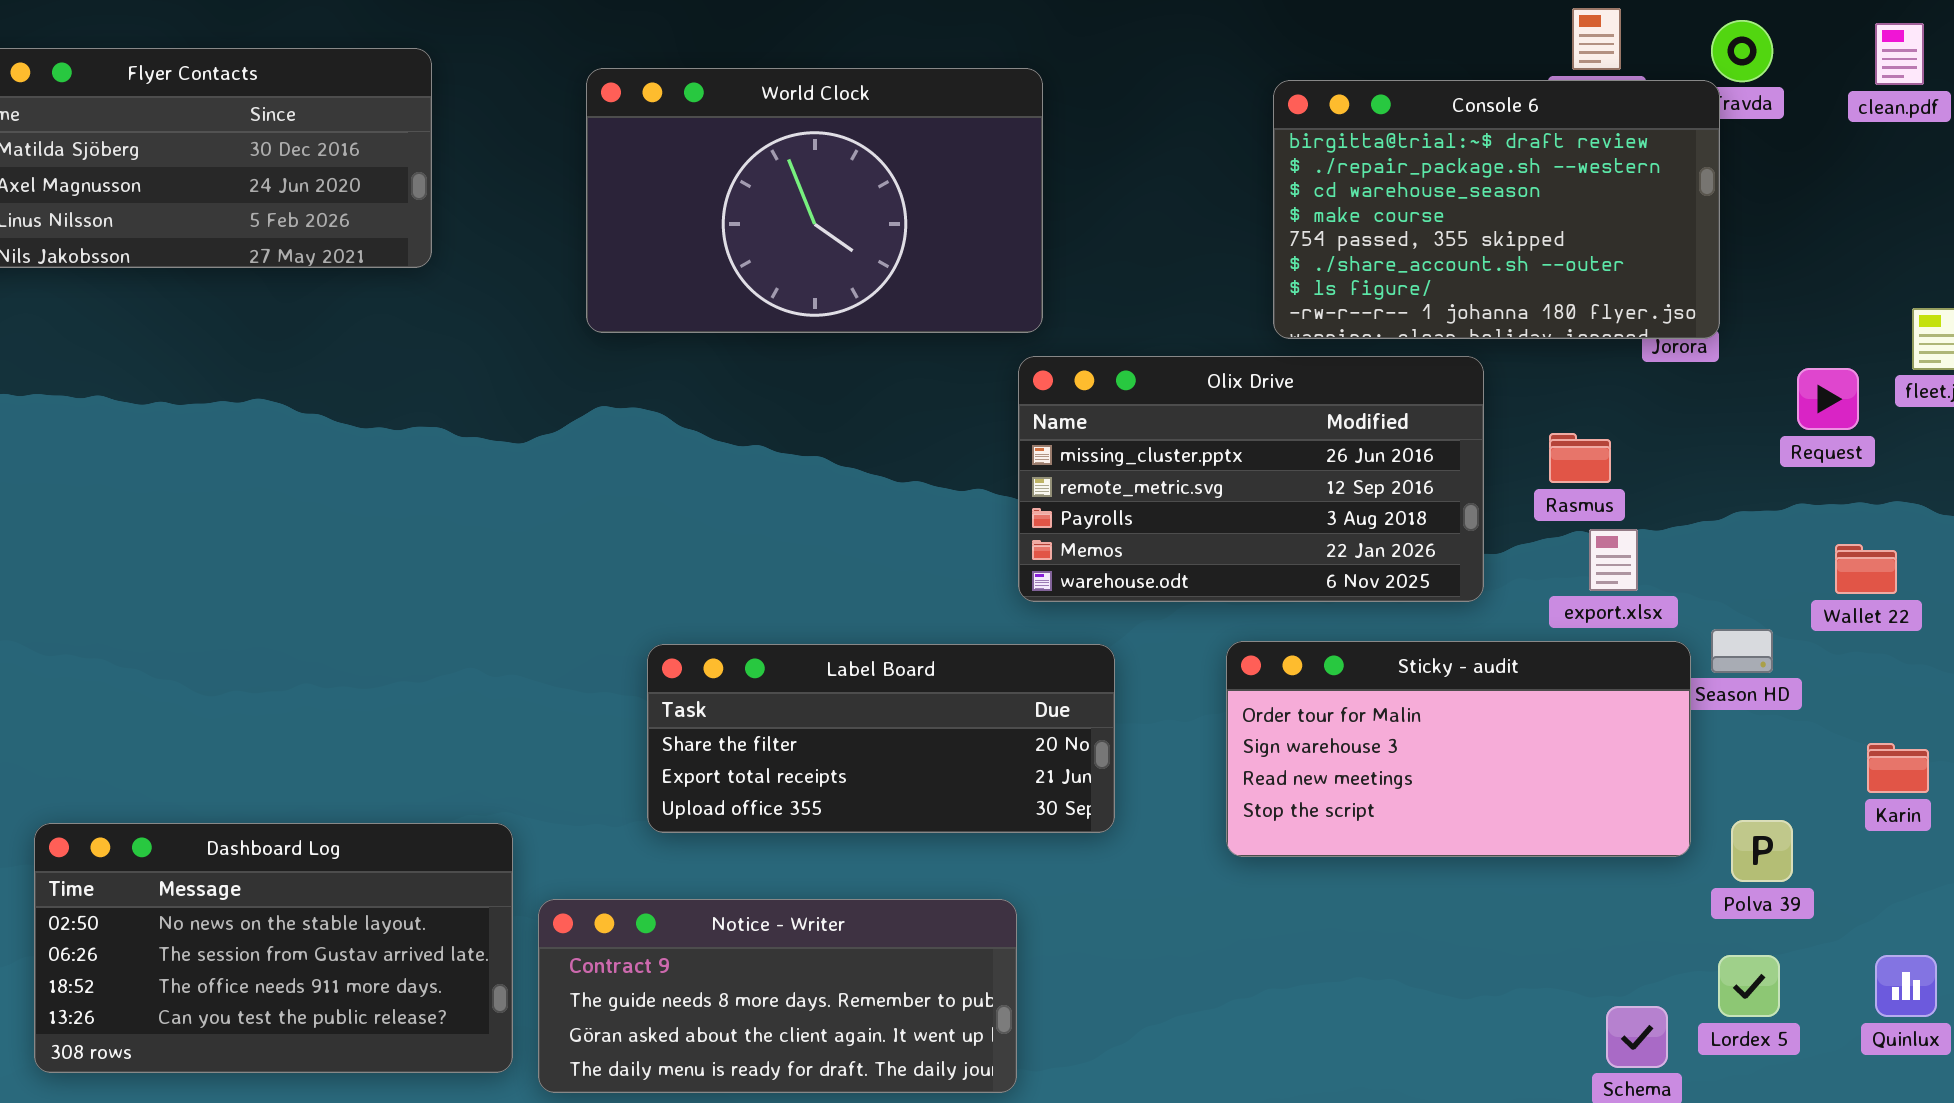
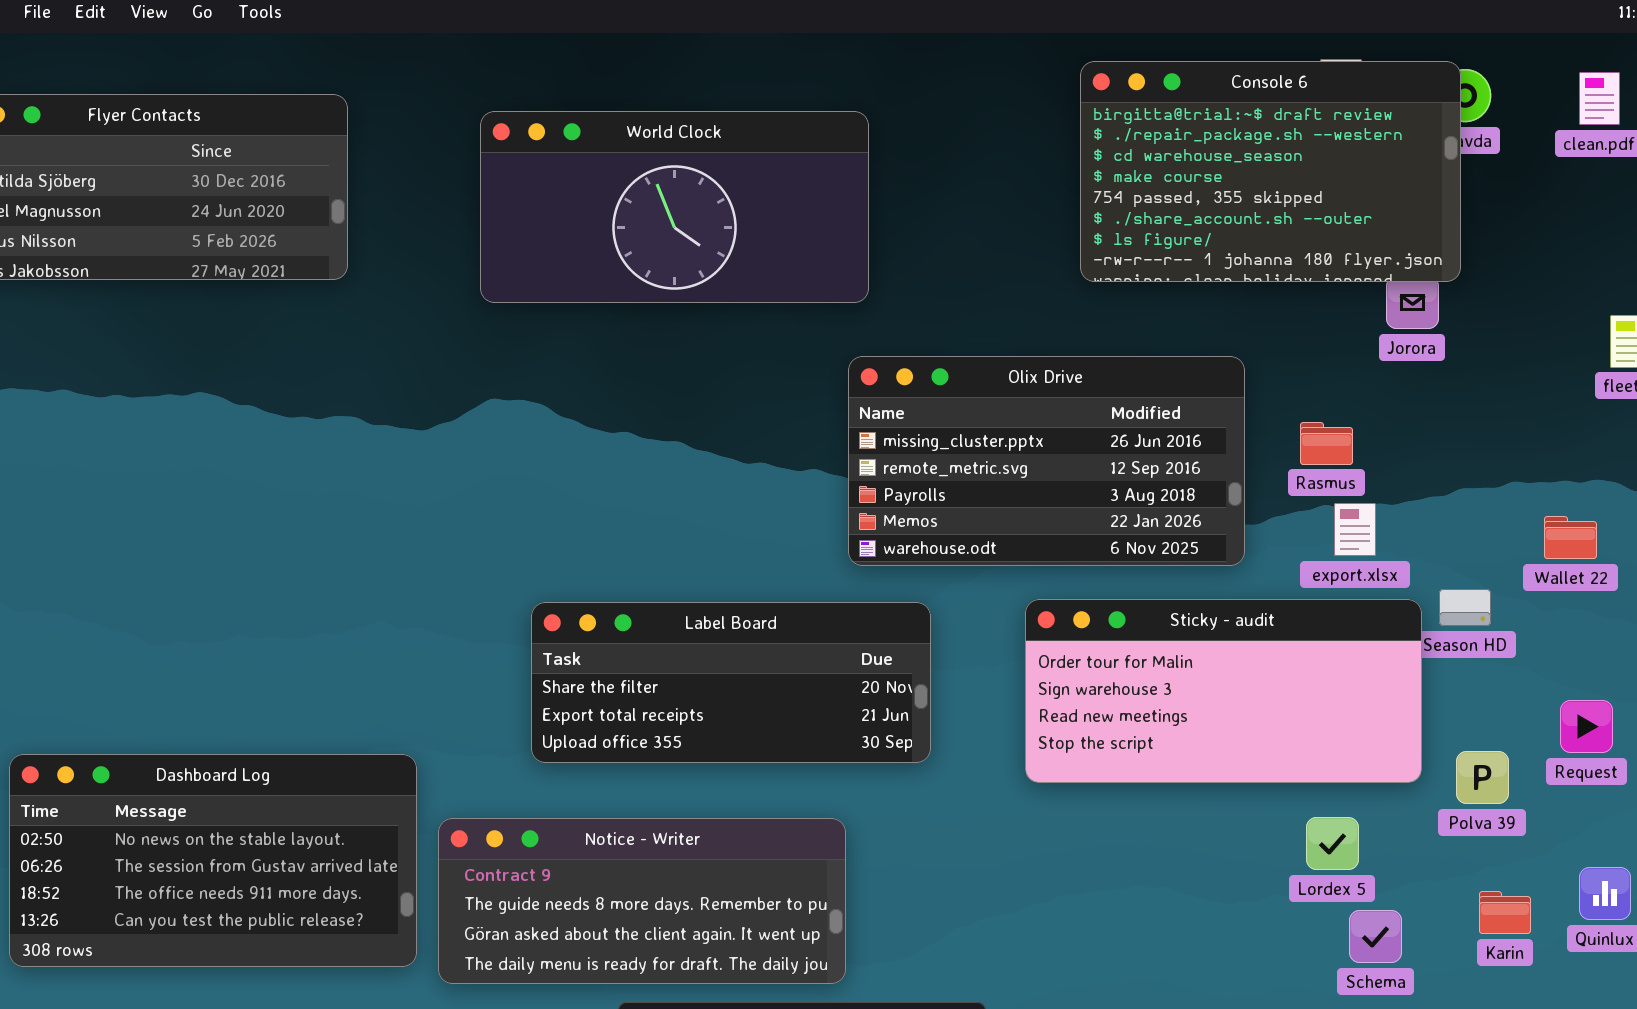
World Clock: [586,68,1043,333] -> [480,111,869,303], resized
Console 6: [1273,80,1720,339] -> [1080,61,1461,282], moved
Request: [1797,368,1859,430] -> [1560,700,1613,753], moved
Karin: [1867,743,1929,793] -> [1479,891,1531,934], moved
Lordex 5: [1718,955,1780,1017] -> [1306,817,1359,870], moved

